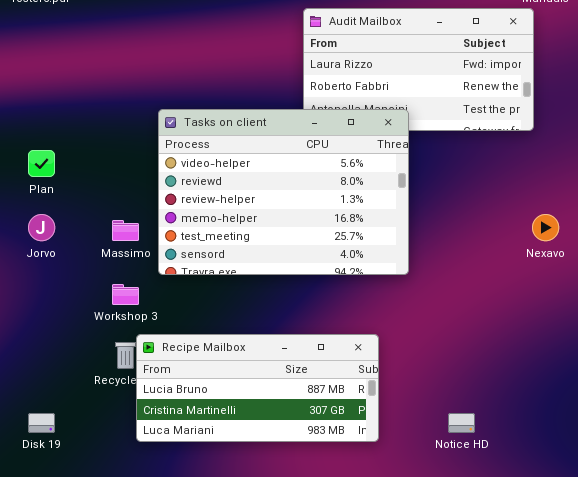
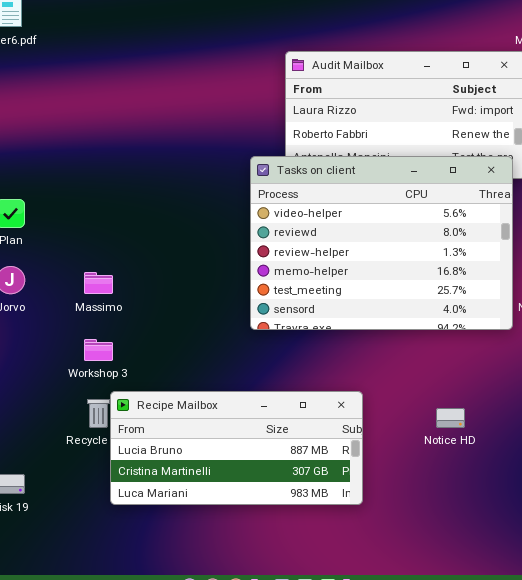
Tasks on client: [158,109,409,275] -> [250,156,513,330], moved
Notice HD: [448,413,475,433] -> [436,408,465,428], moved

